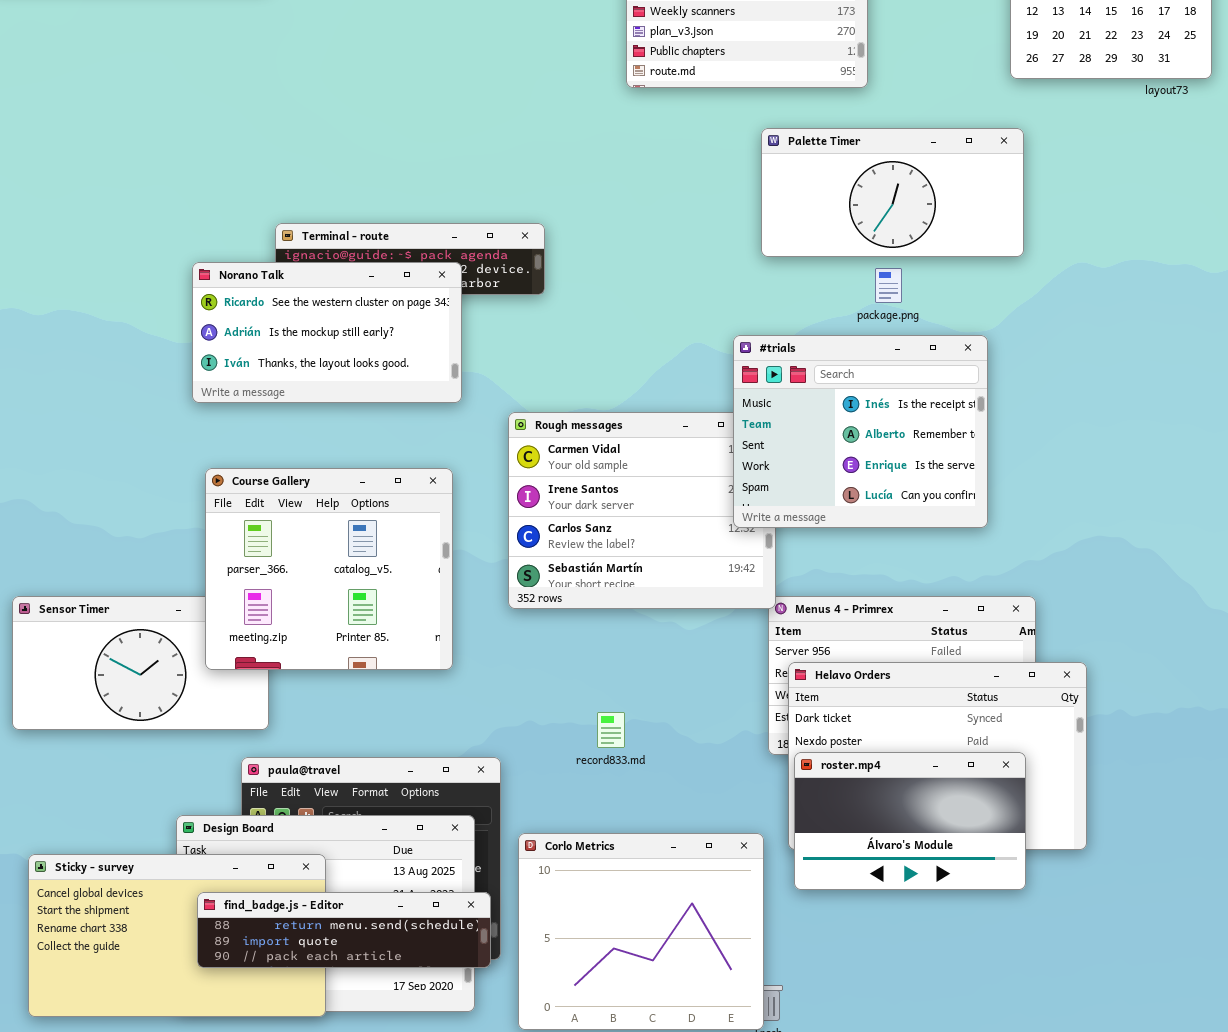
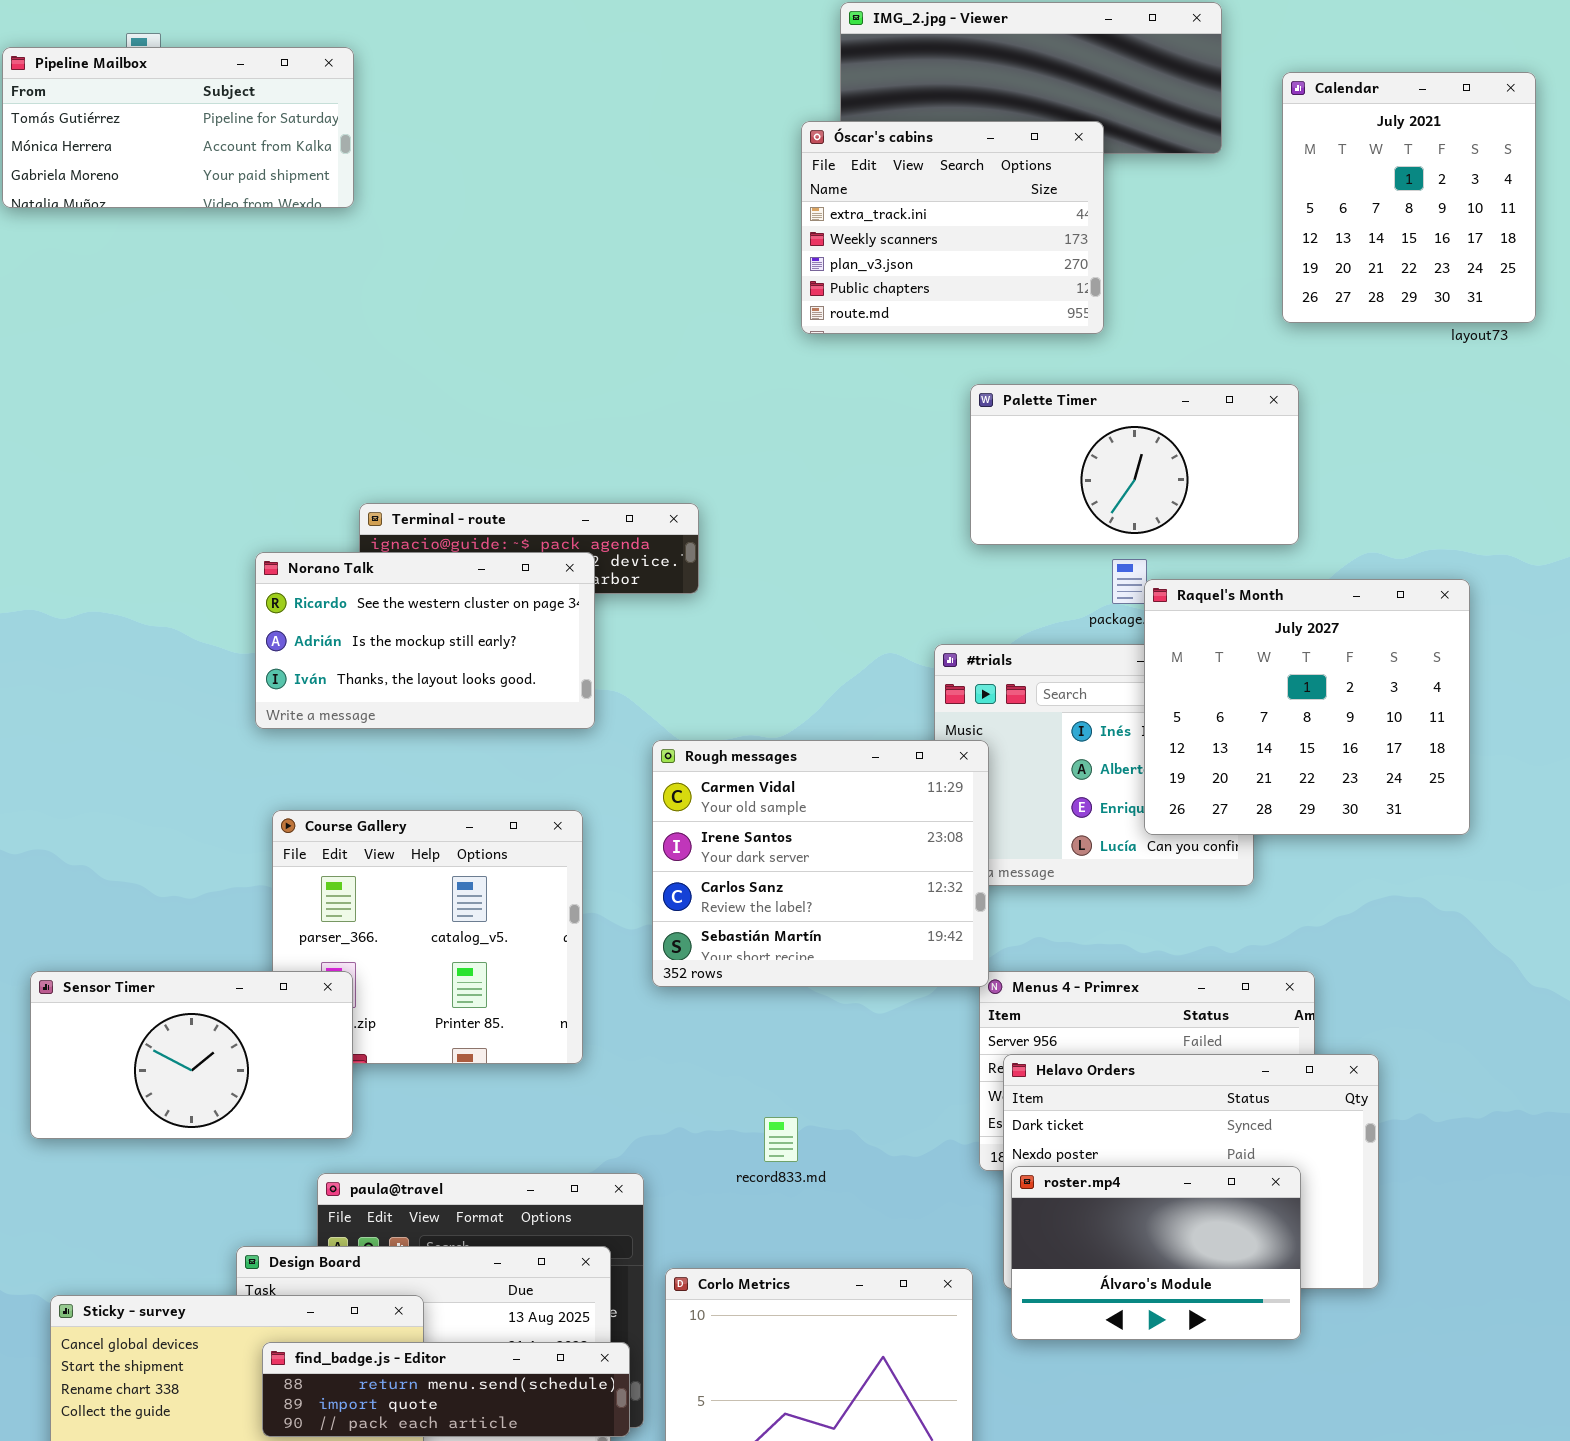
Raquel's Month: none -> [1144,579,1470,835], opened
Rough messages: [508,412,776,609] -> [652,740,989,987], raised
Sensor Timer: [12,596,269,730] -> [30,971,353,1139], raised

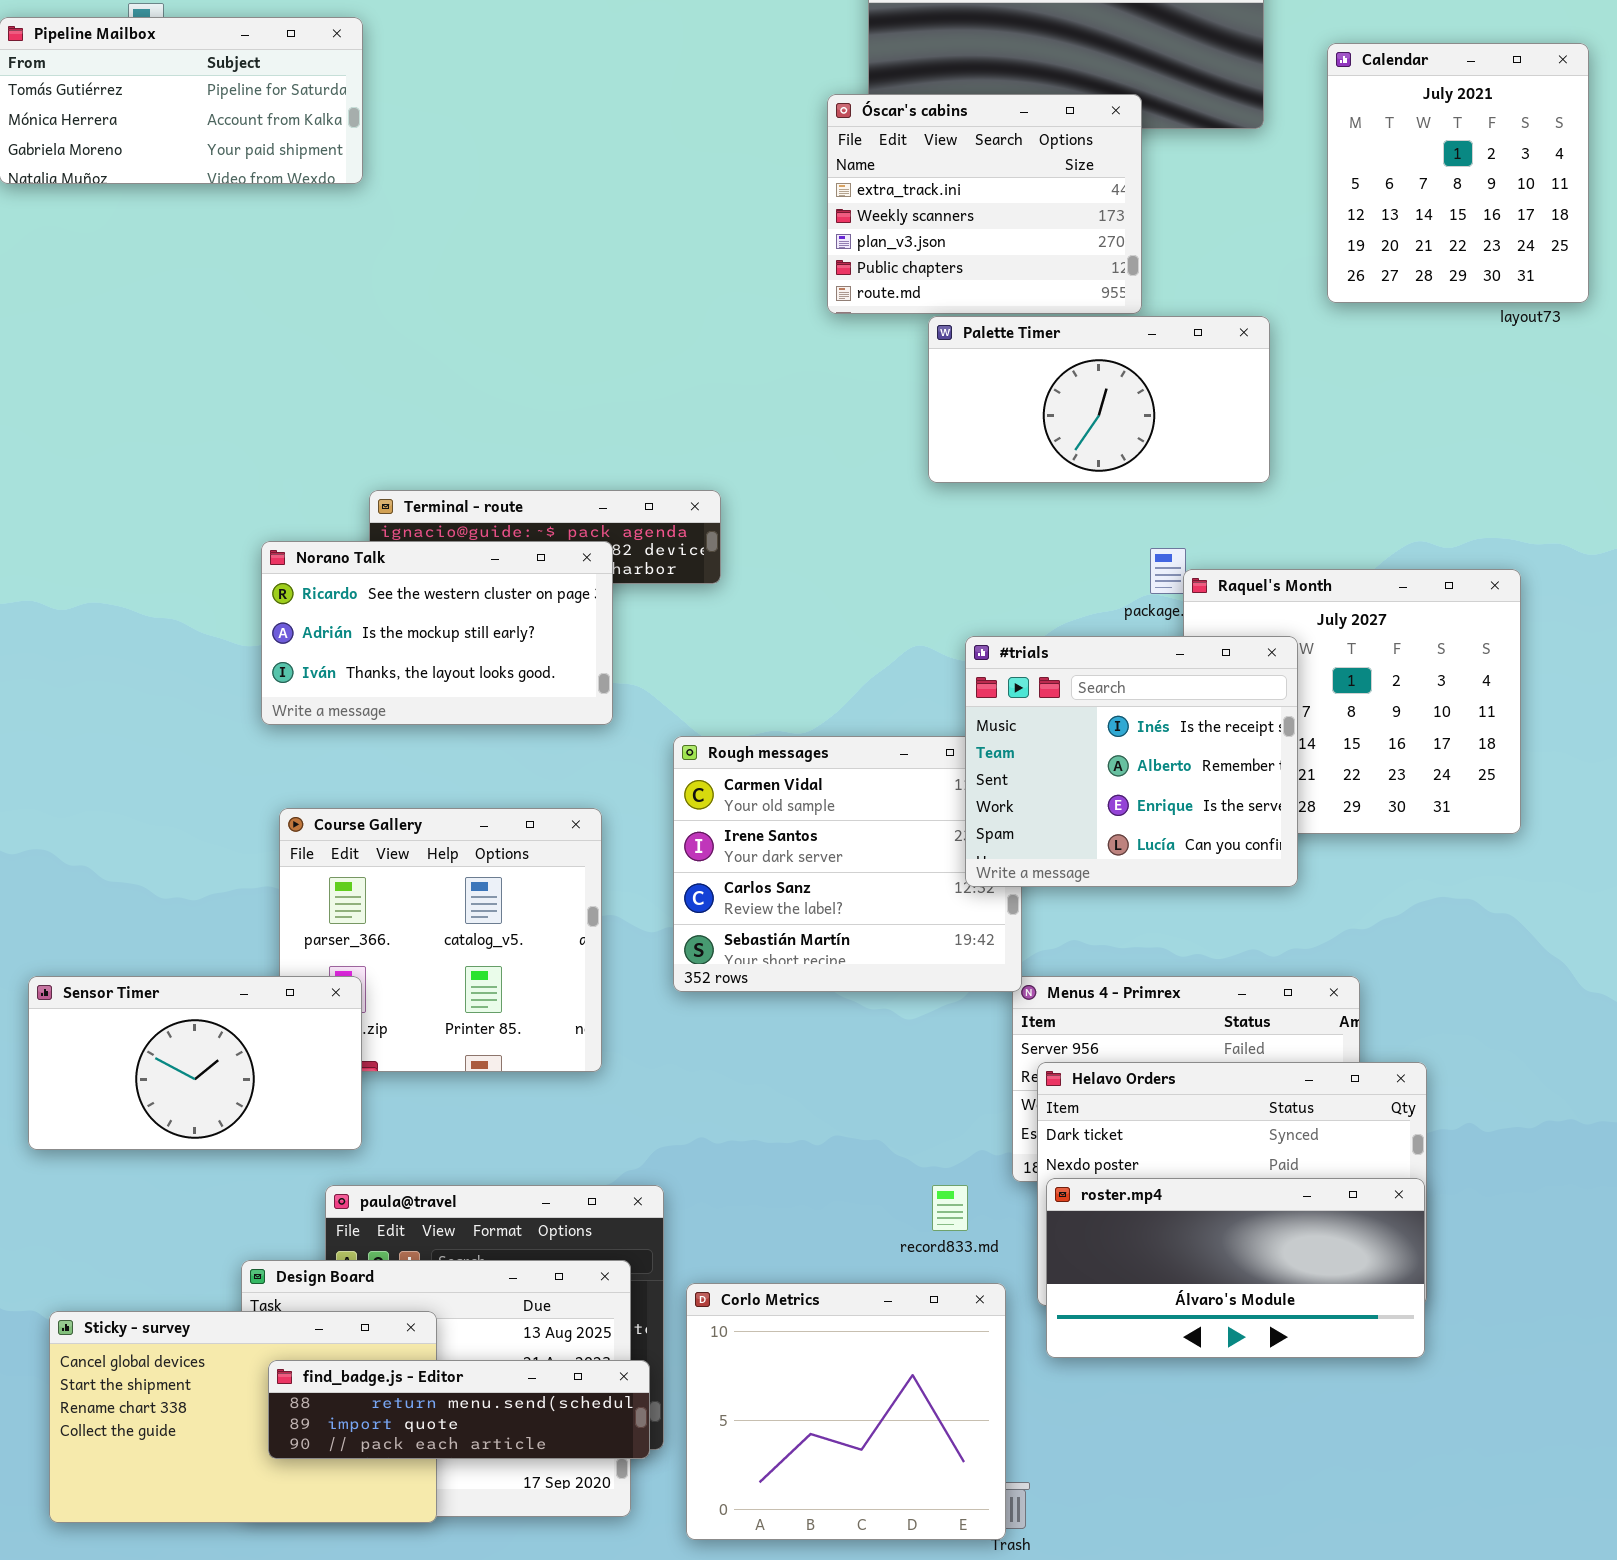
Palette Timer: [970,384,1299,545] -> [928,316,1270,483], moved
#trials: [934,644,1254,886] -> [965,636,1298,887], raised
record833.md: [764,1117,798,1162] -> [932,1185,968,1231], moved
roster.mp4: [1011,1166,1301,1340] -> [1046,1178,1425,1358], resized

